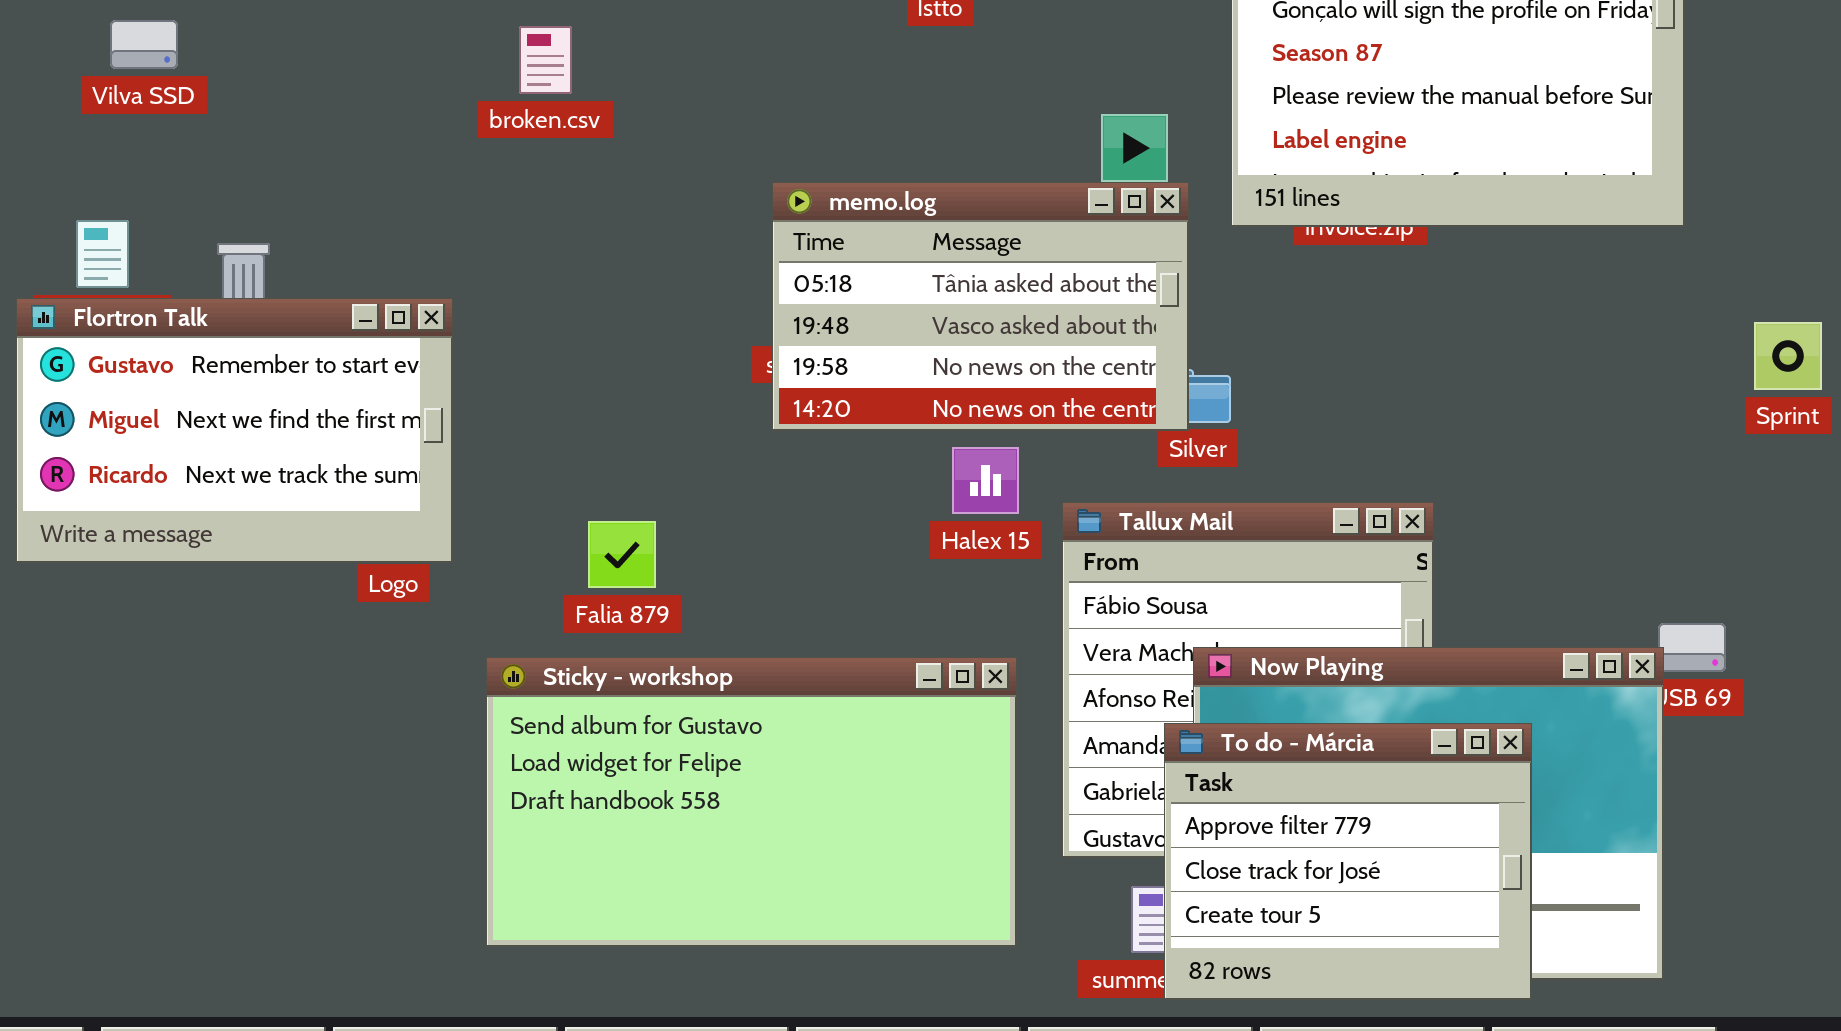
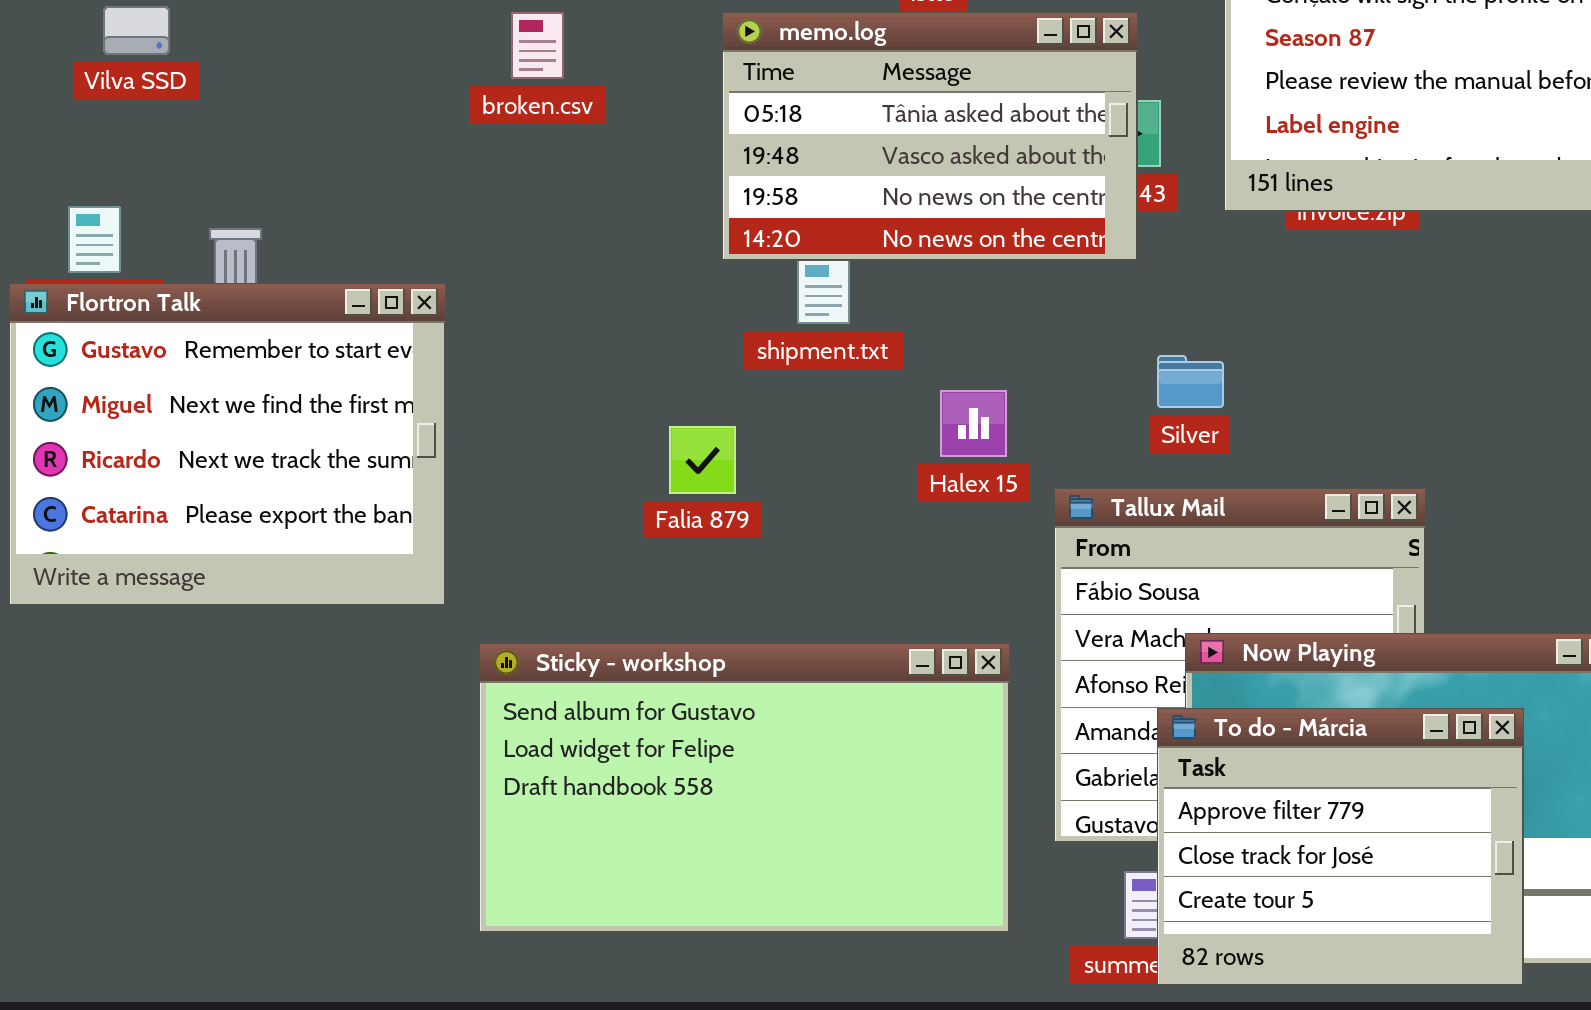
memo.log: [772,182,1189,431] -> [722,12,1138,261], moved
Flortron Talk: [16,298,453,563] -> [9,283,446,606], resized
Halex 15: [952,447,1019,514] -> [940,390,1007,457], moved
Falia 879: [588,521,656,588] -> [669,426,736,494], moved

